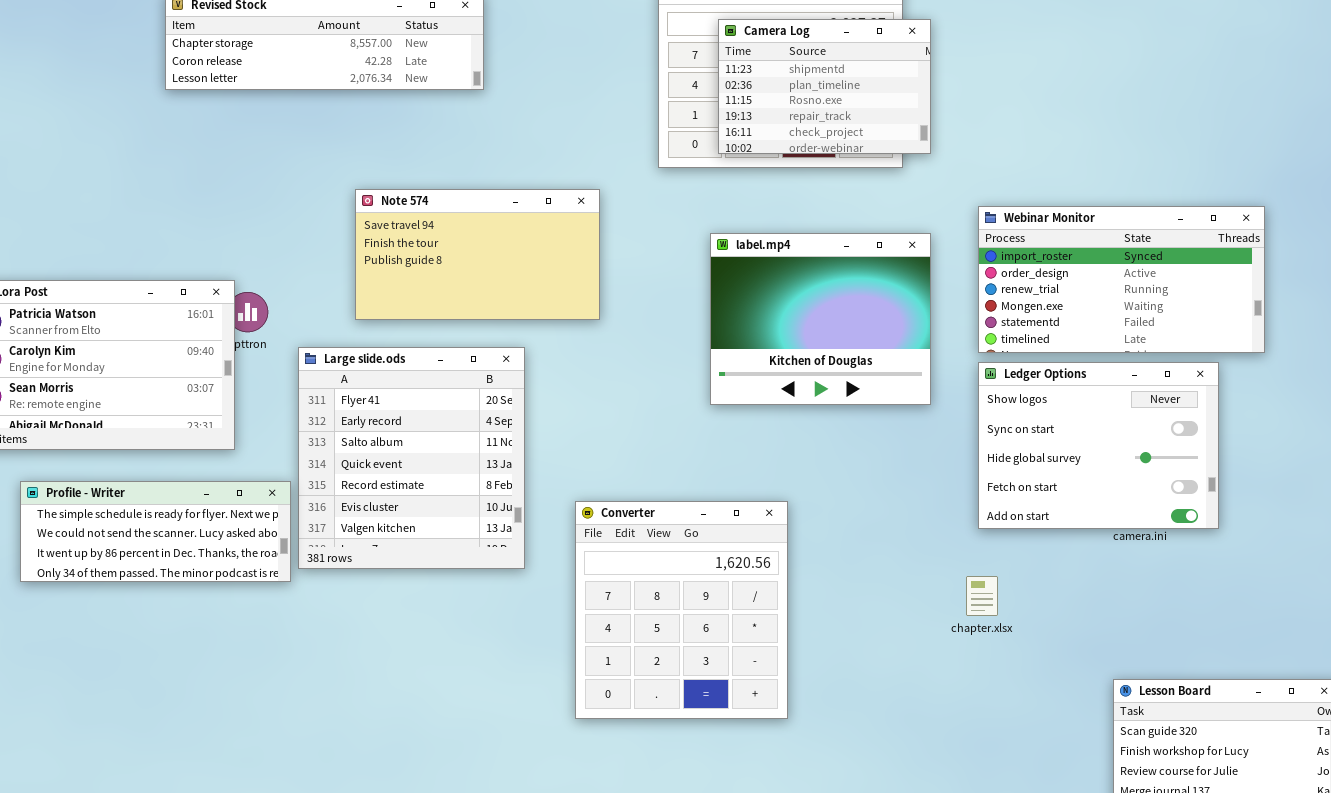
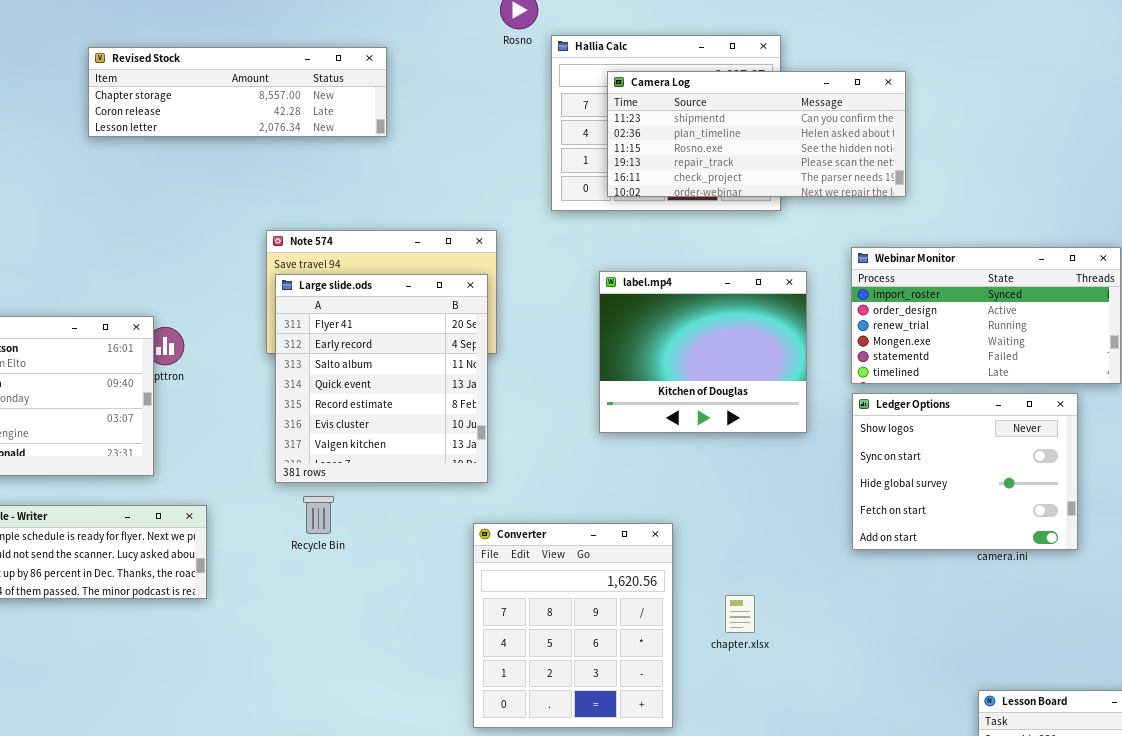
Camera Log: [718,19,931,154] -> [607,71,906,197], resized
Large slide.ods: [298,347,525,569] -> [275,274,488,483], moved
chapter.xlsx: [966,576,998,616] -> [725,595,755,633], moved

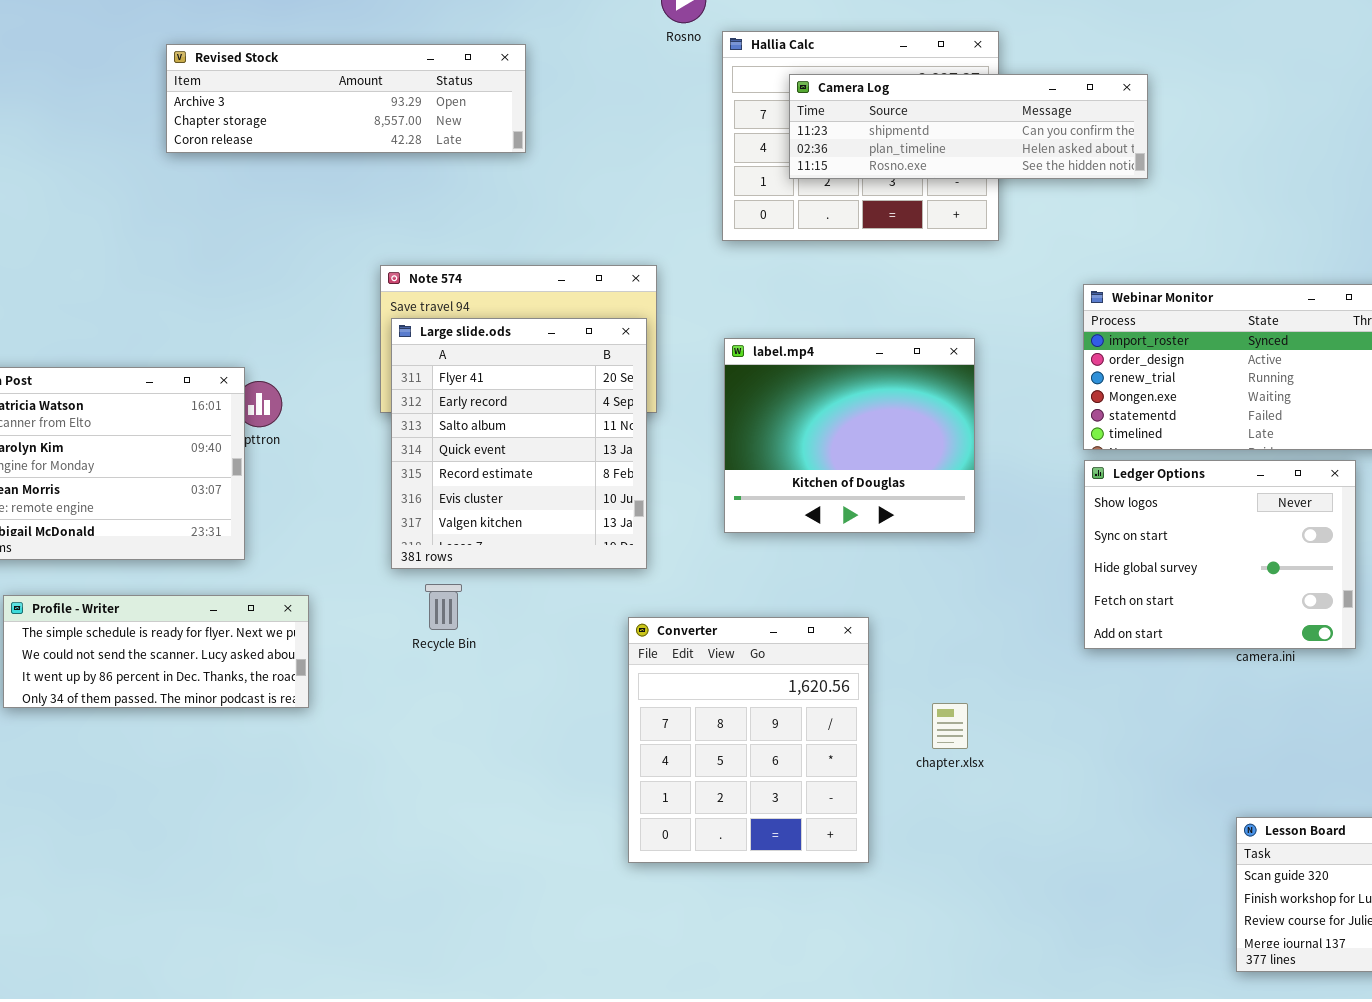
Revised Stock: [88,47,387,137] -> [166,44,526,153], scrolled up 1 row
Camera Log: [607,71,906,197] -> [789,74,1148,179], resized
label.mp4: [599,271,807,433] -> [724,338,975,533], moved

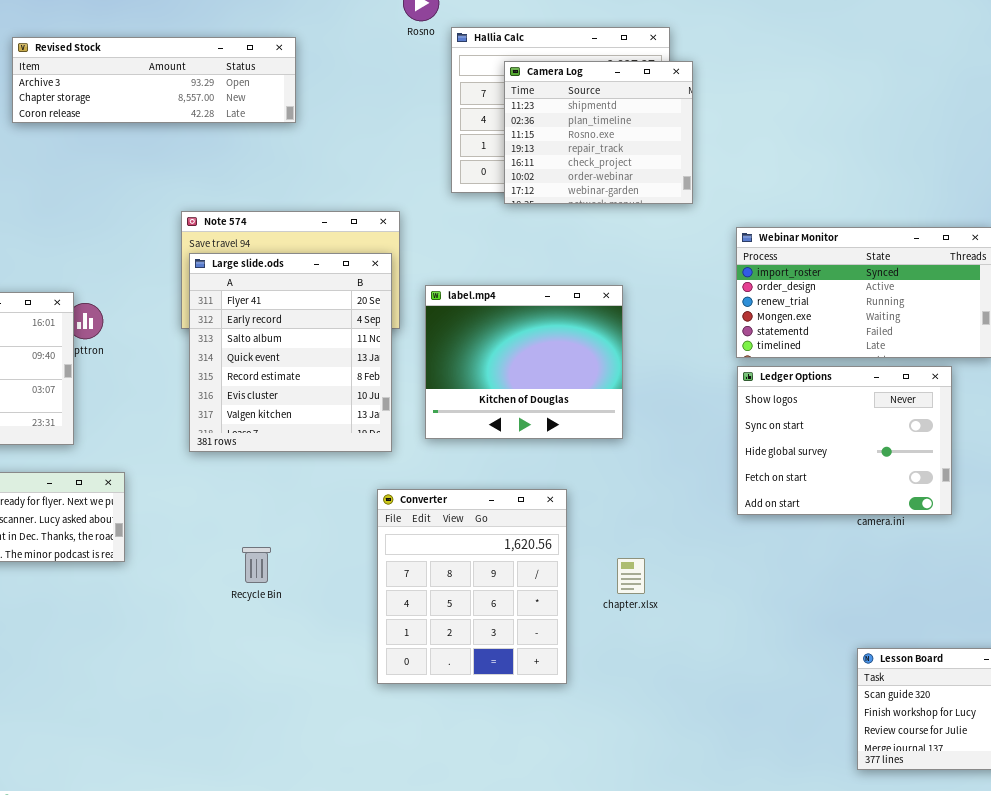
Camera Log: [789,74,1148,179] -> [504,61,693,204], resized
label.mp4: [724,338,975,533] -> [425,285,623,439], moved
Recycle Bin: [425,584,462,630] -> [242,547,271,583], moved

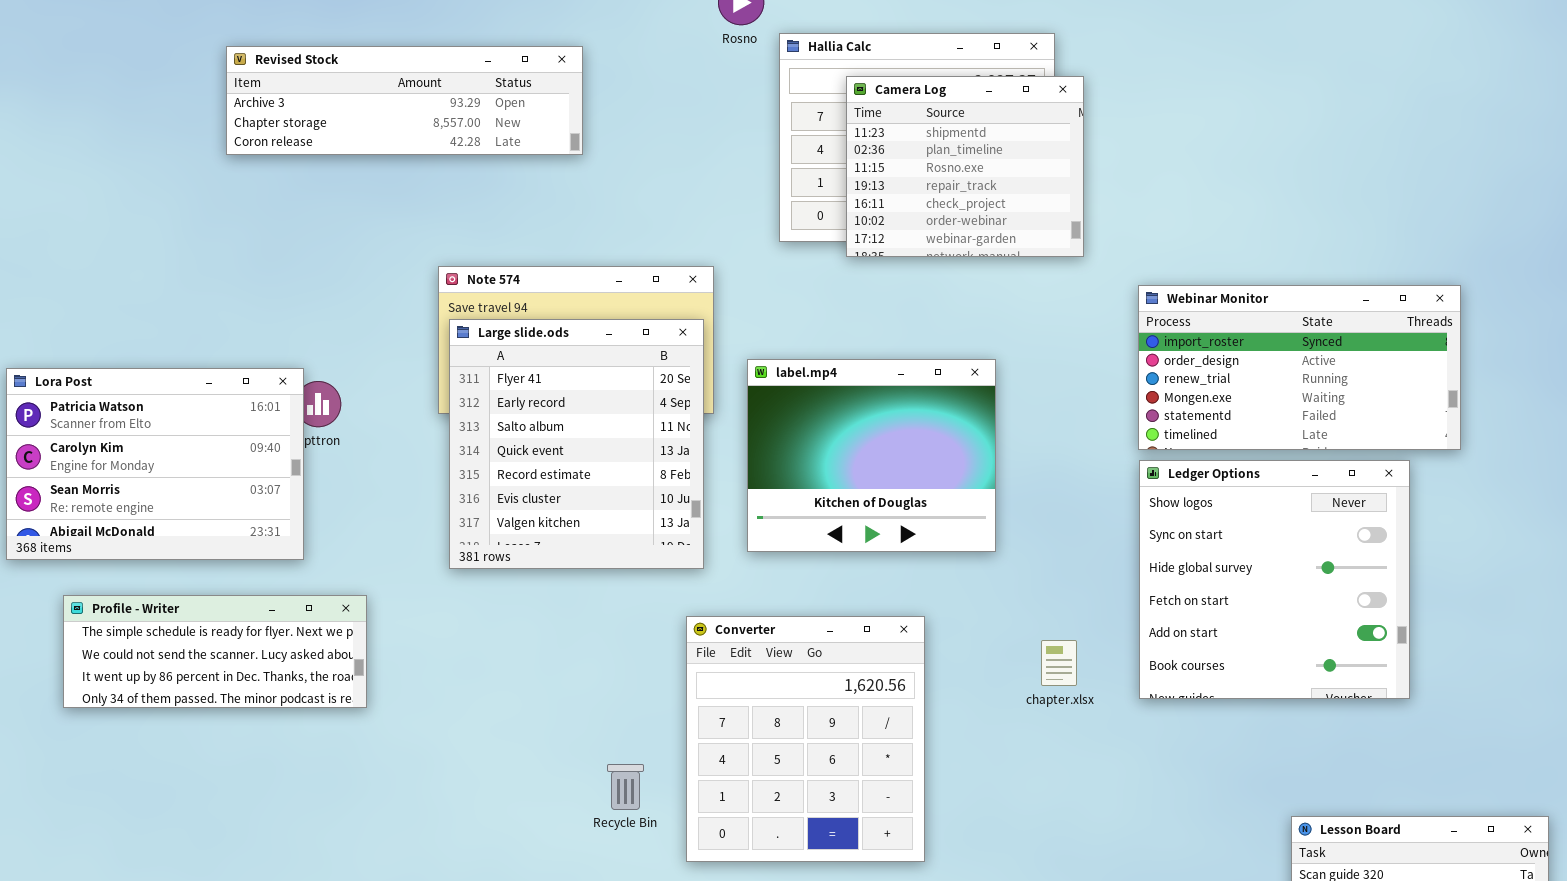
Ledger Options: [737,366,952,515] -> [1139,460,1410,699], resized
Recycle Bin: [242,547,271,583] -> [607,764,644,810], moved
chapter.xlsx: [617,558,645,594] -> [1041,640,1077,686], moved

